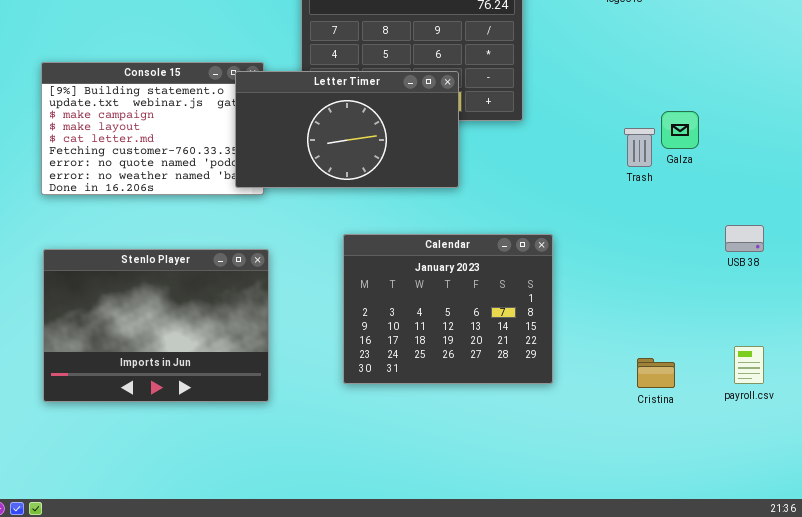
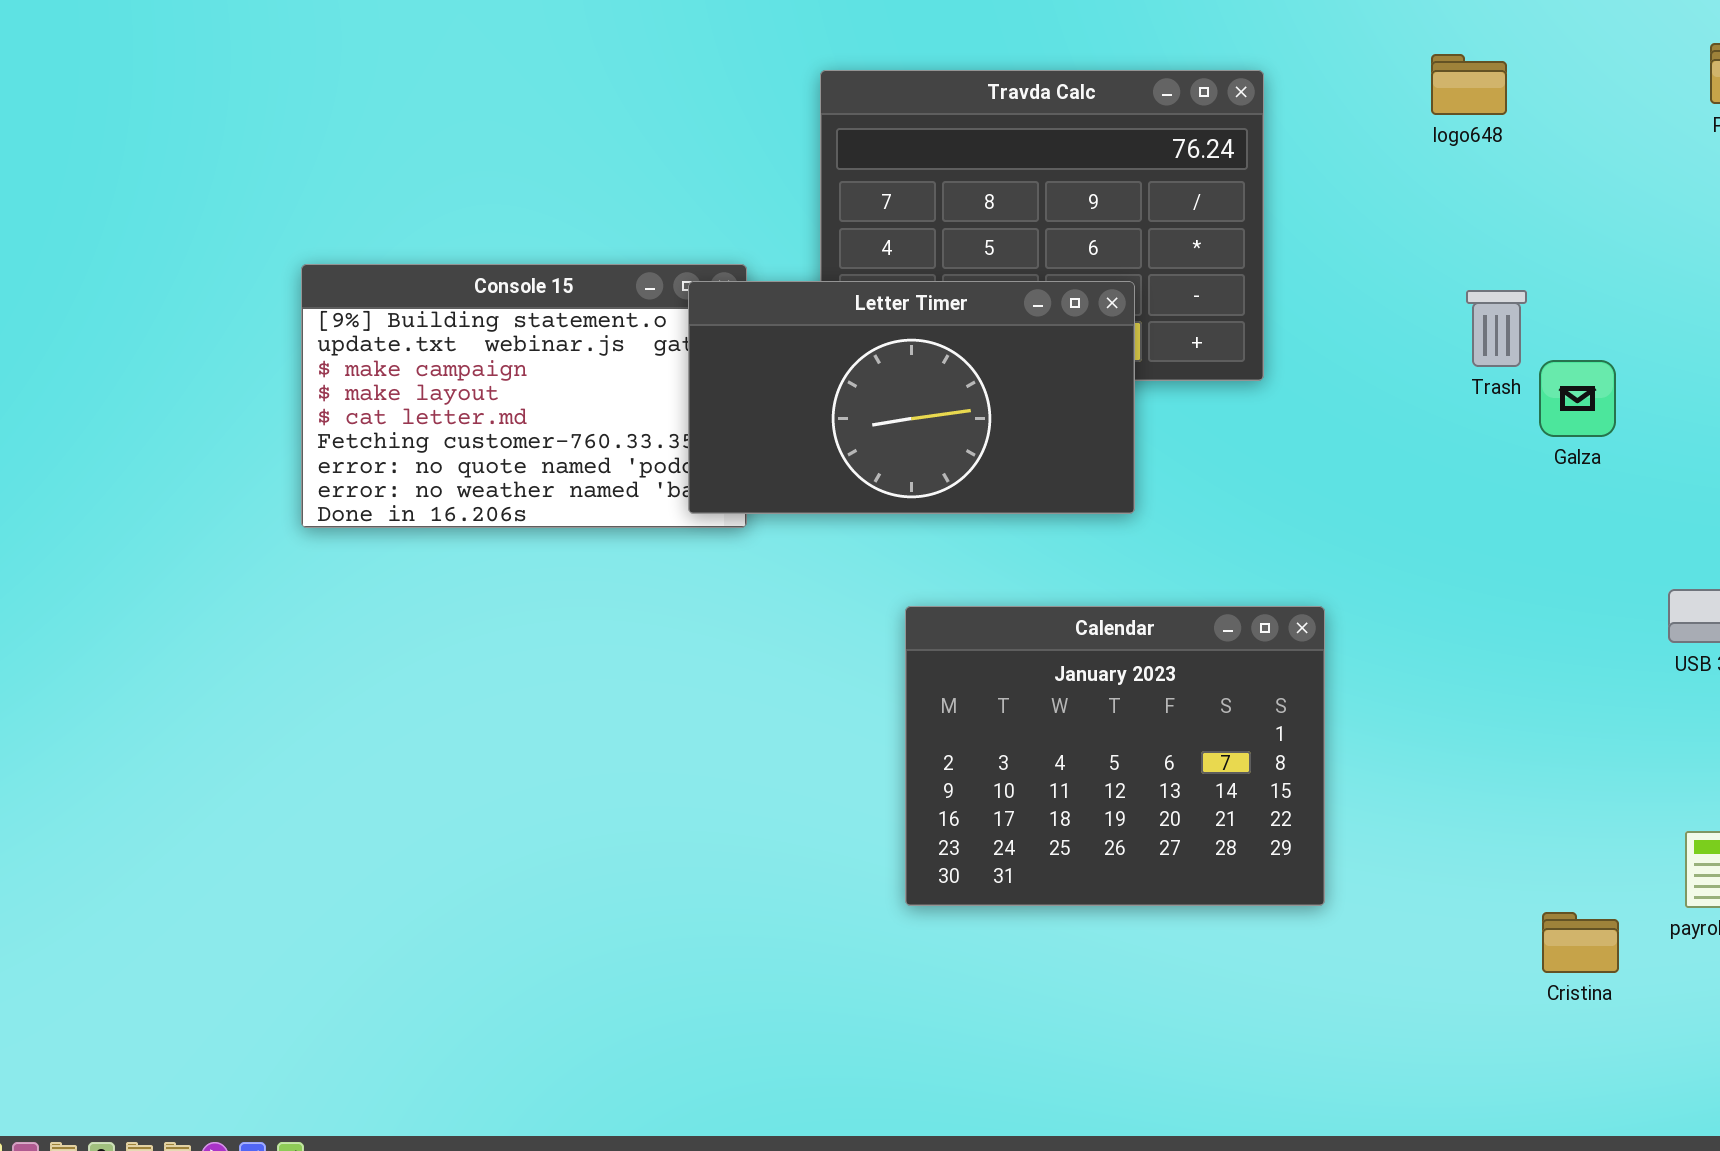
Trash: [624,128,655,167] -> [1466,290,1527,367], moved
Stenlo Player: [43,249,269,402] -> none, closed
Cristina: [637,358,675,388] -> [1542,912,1619,973], moved

